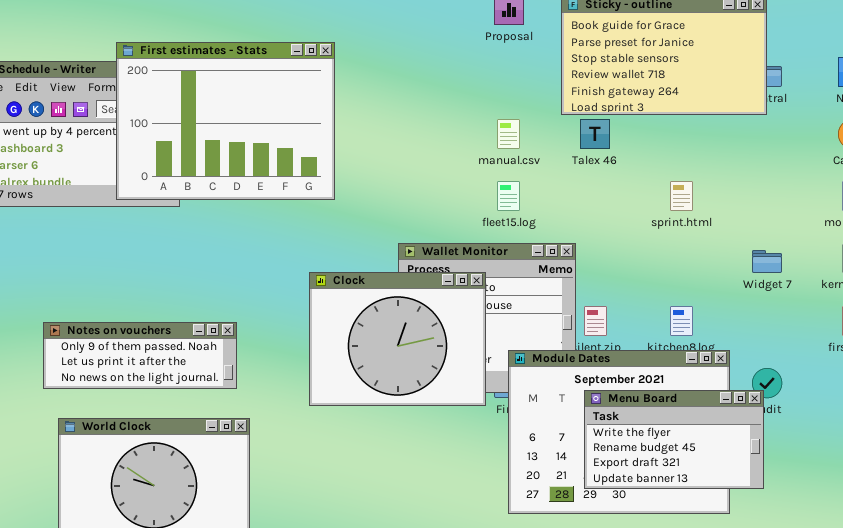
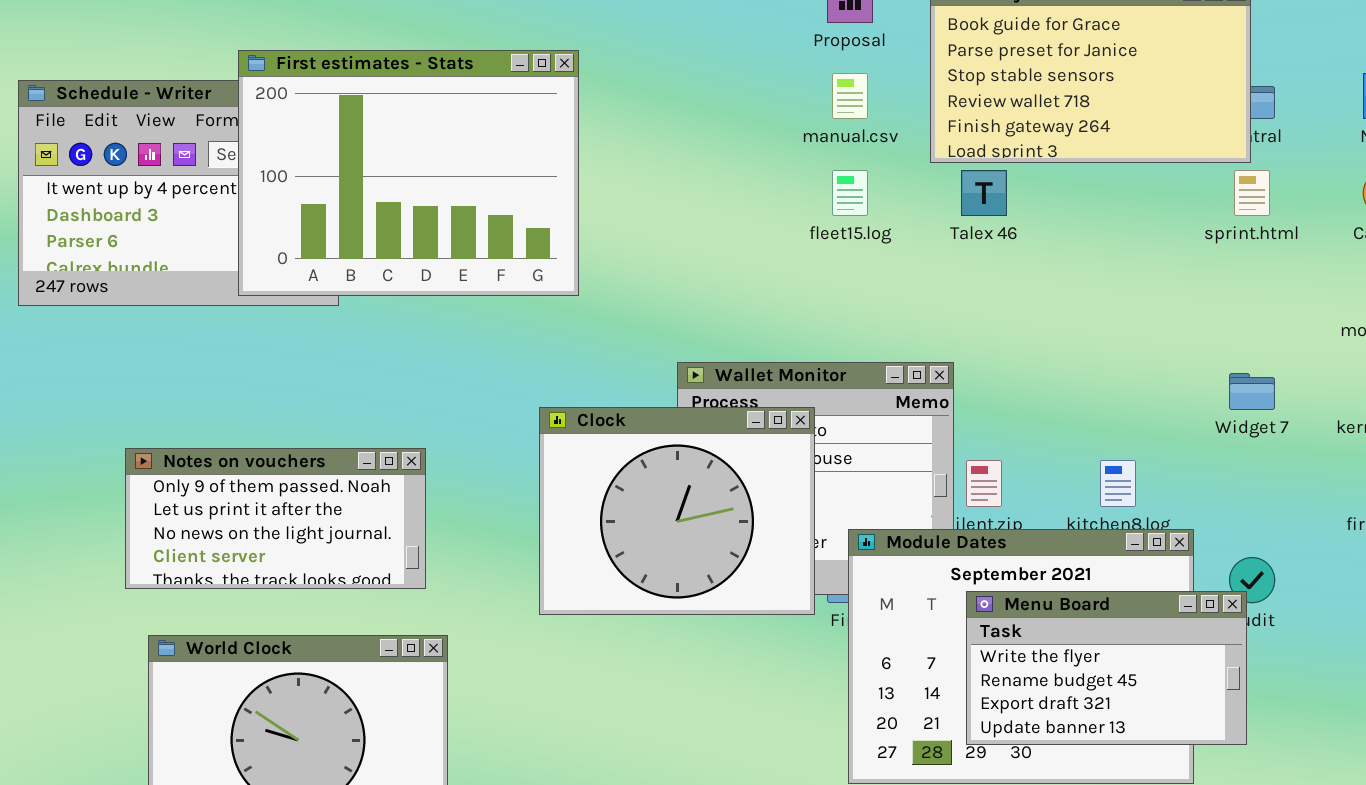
manual.csv: [497,119,520,149] -> [832,73,868,119], moved
fleet15.log: [497,181,520,211] -> [832,170,868,216], moved
sprint.html: [670,181,693,211] -> [1234,170,1270,216], moved
Notes on vouchers: [43,322,237,389] -> [125,448,426,589], resized

